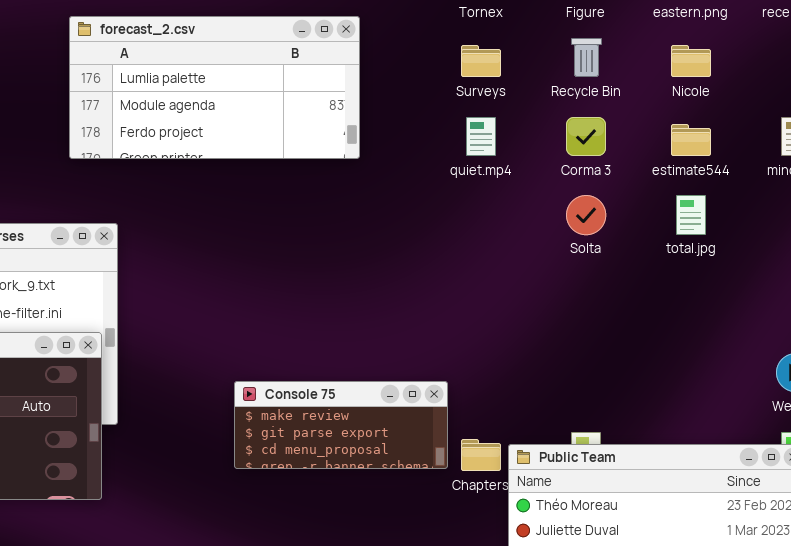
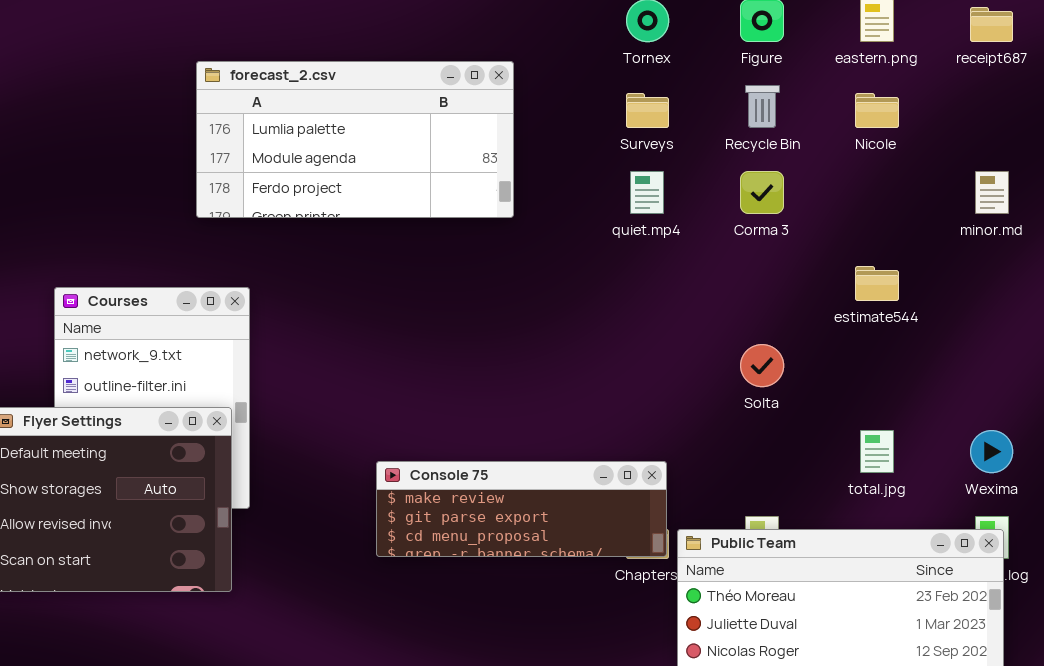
estimate544: [671,124,711,156] -> [855,266,899,301], moved
Solta: [566,195,606,235] -> [740,344,784,387], moved
total.jpg: [676,195,706,235] -> [860,430,894,473], moved
Console 75: [234,381,448,469] -> [376,461,667,557], resized

